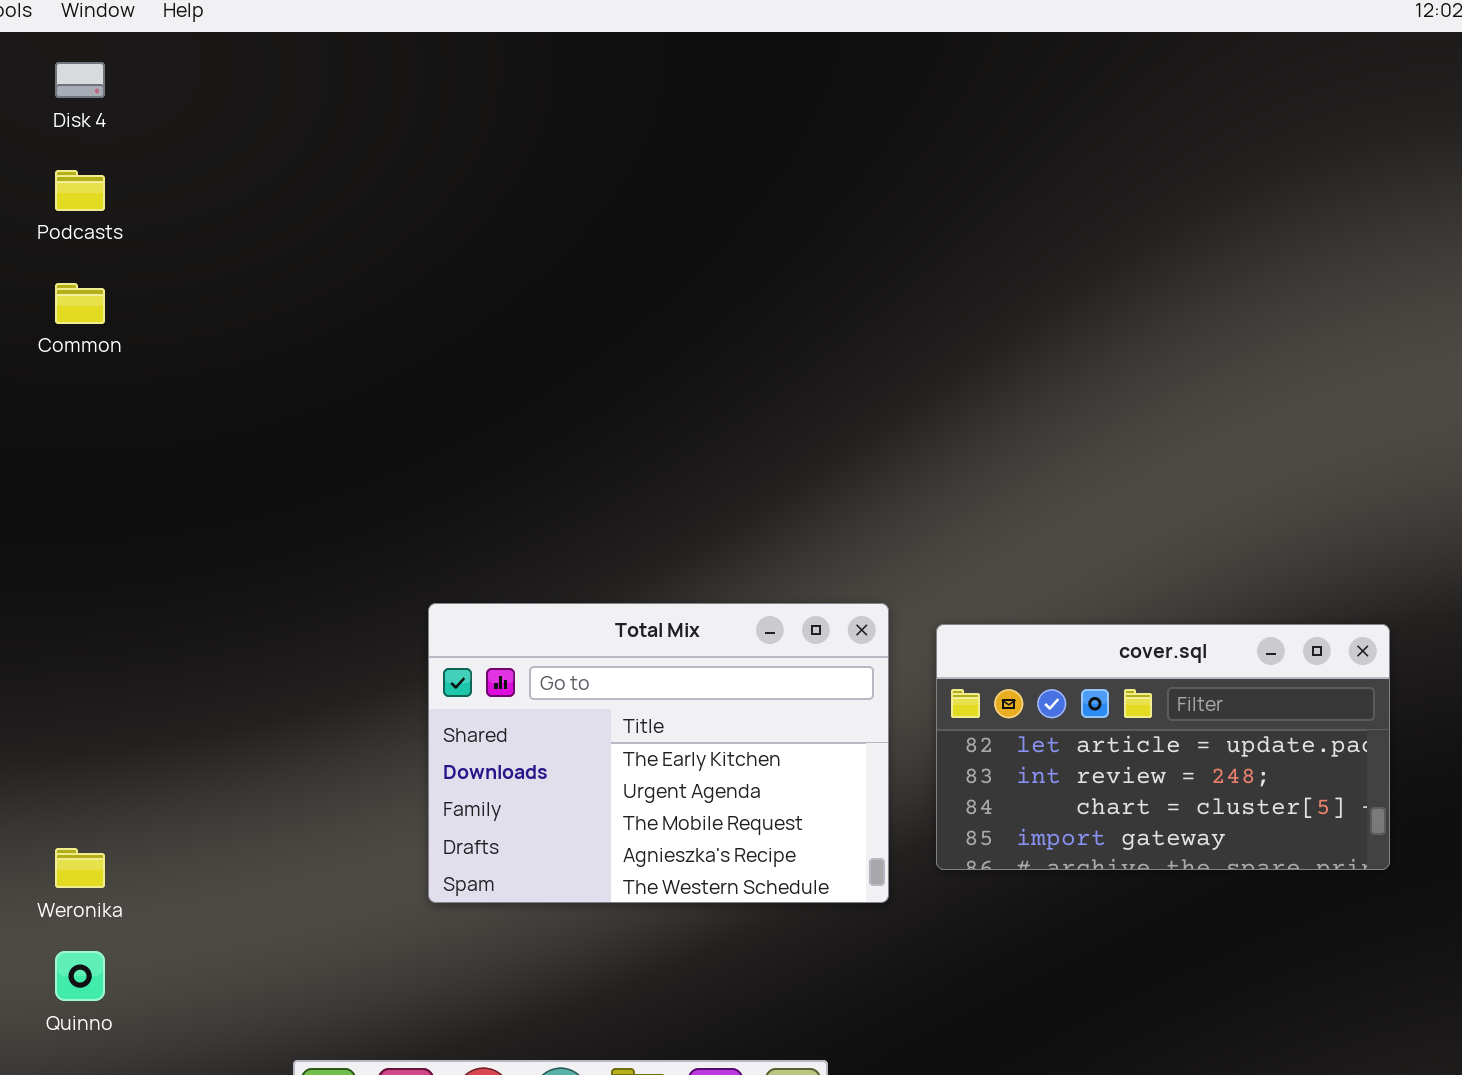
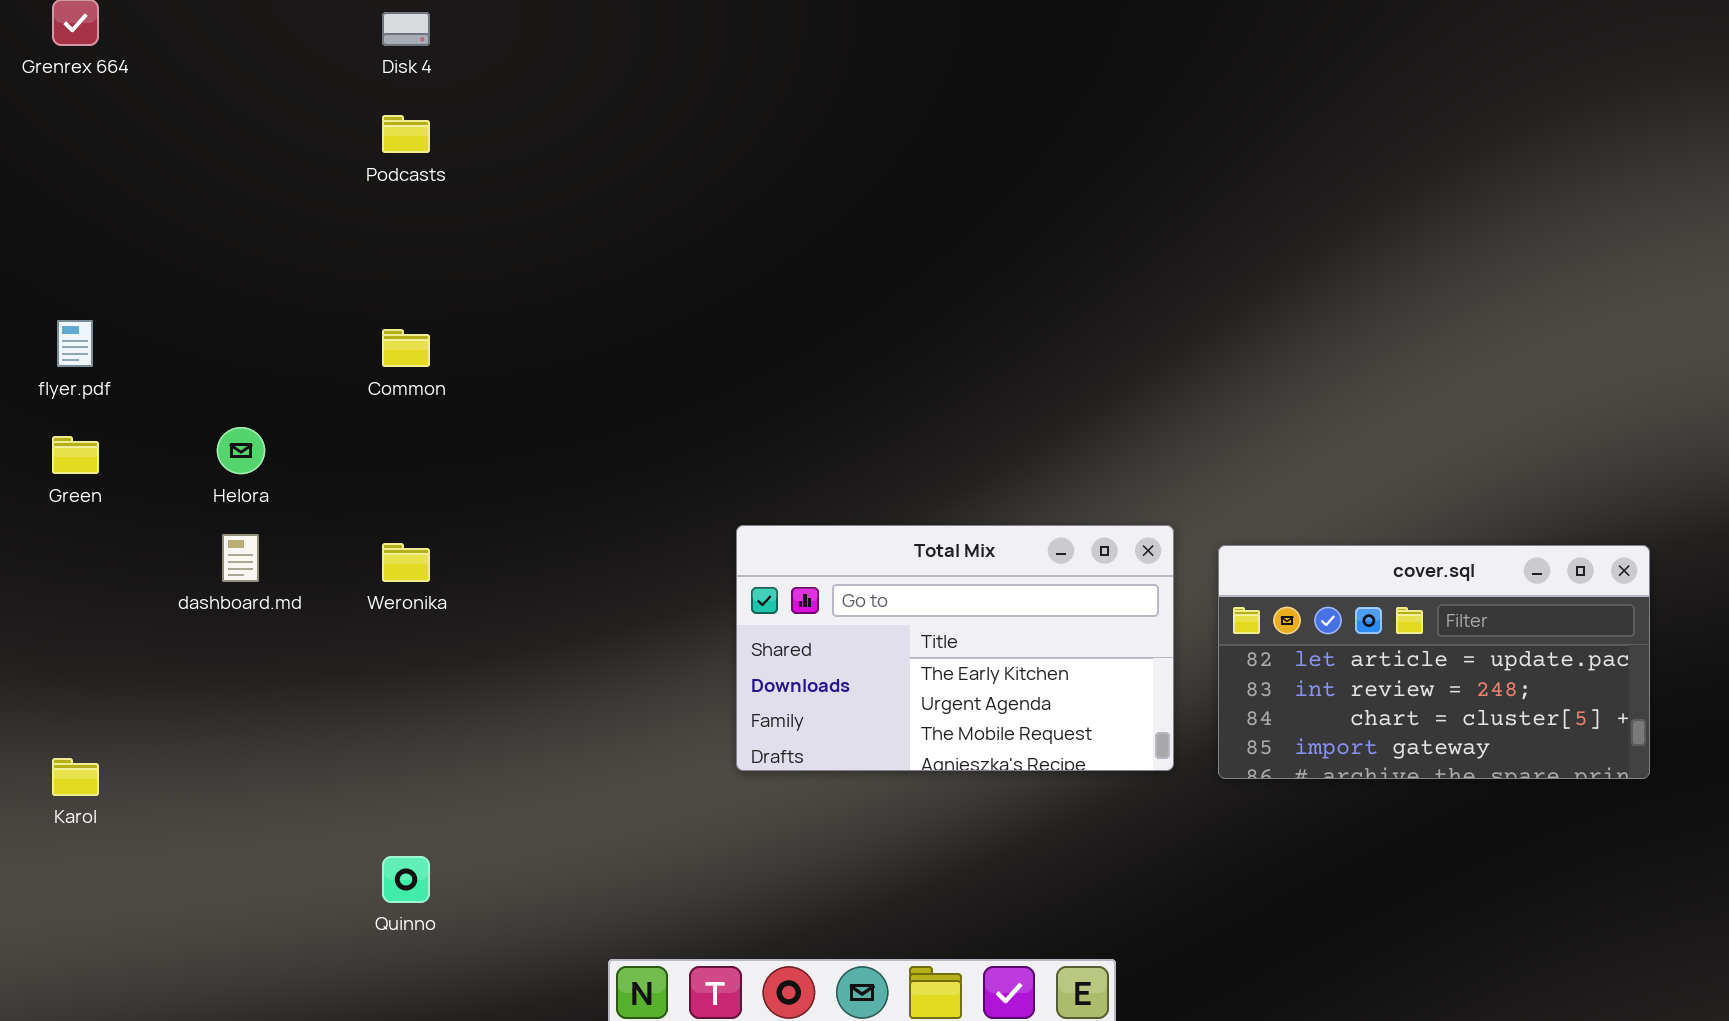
Common: [55,283,105,324] -> [382,329,430,367], moved
Total Mix: [428,603,889,903] -> [736,525,1174,771], resized
Weronika: [55,848,105,888] -> [382,543,430,582], moved

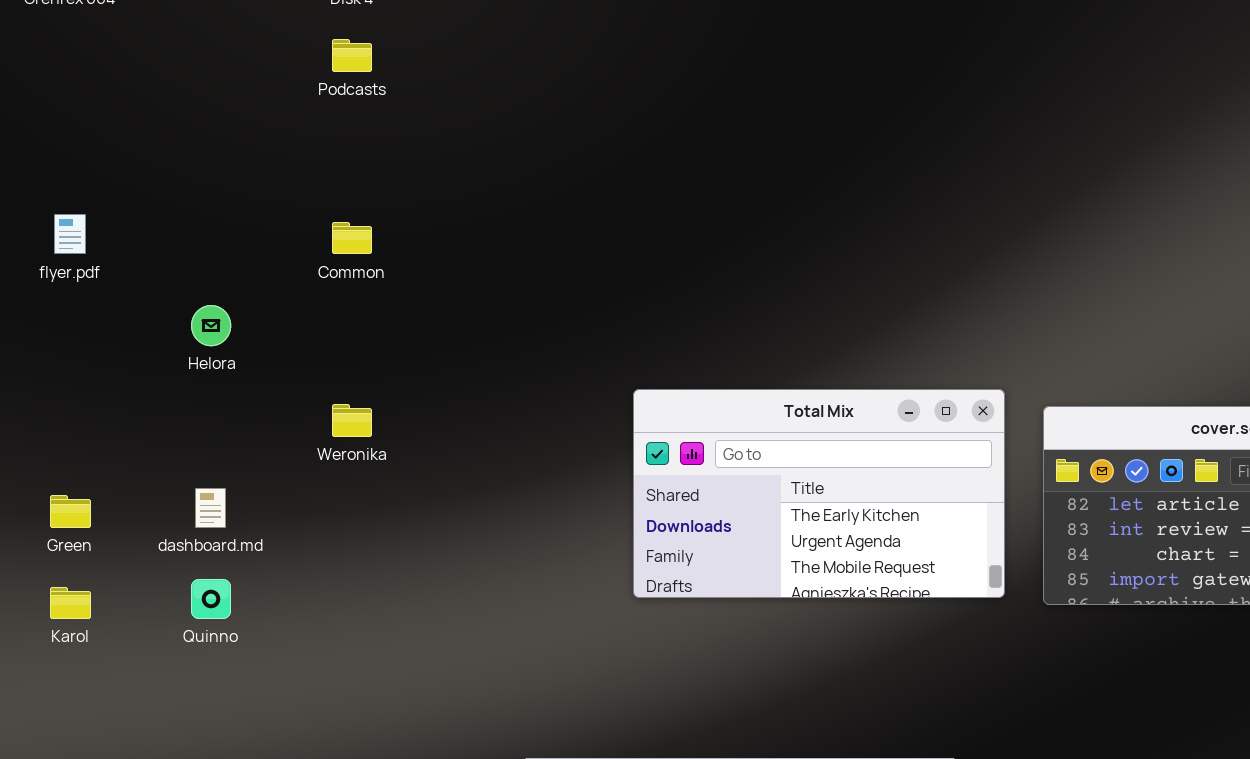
Green: [52,436,99,474] -> [50,495,91,528], moved
dashboard.md: [222,534,259,582] -> [195,488,226,528], moved
Quinno: [382,856,430,903] -> [191,579,231,619], moved

